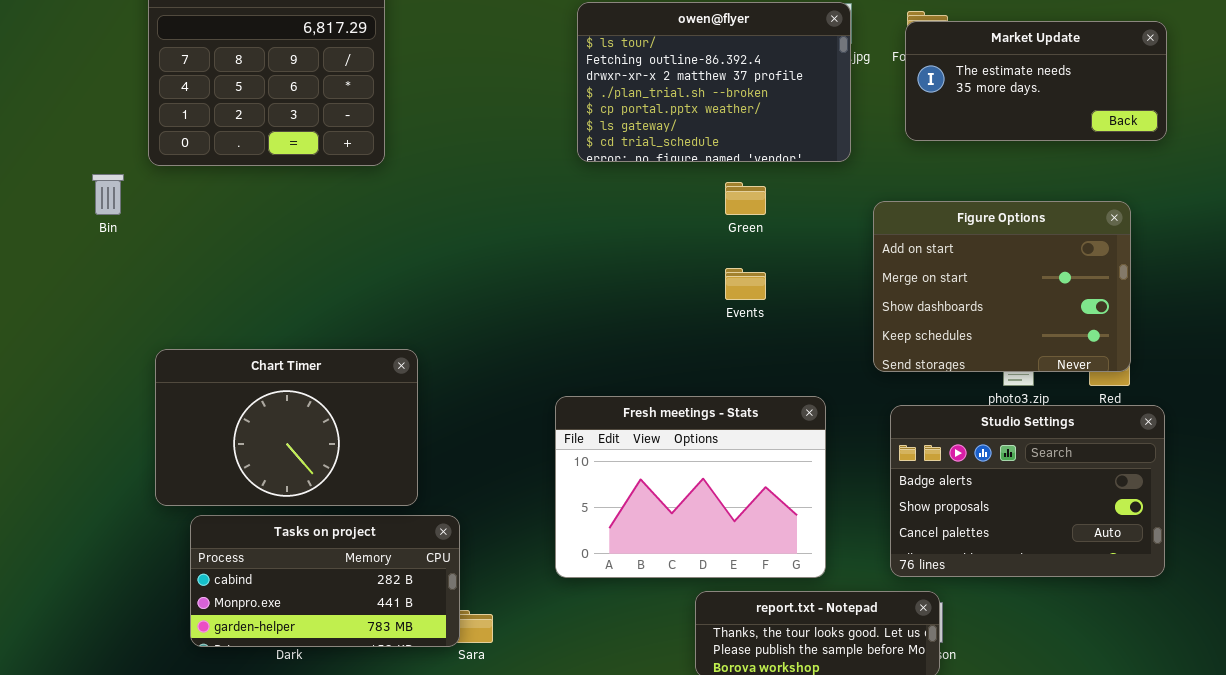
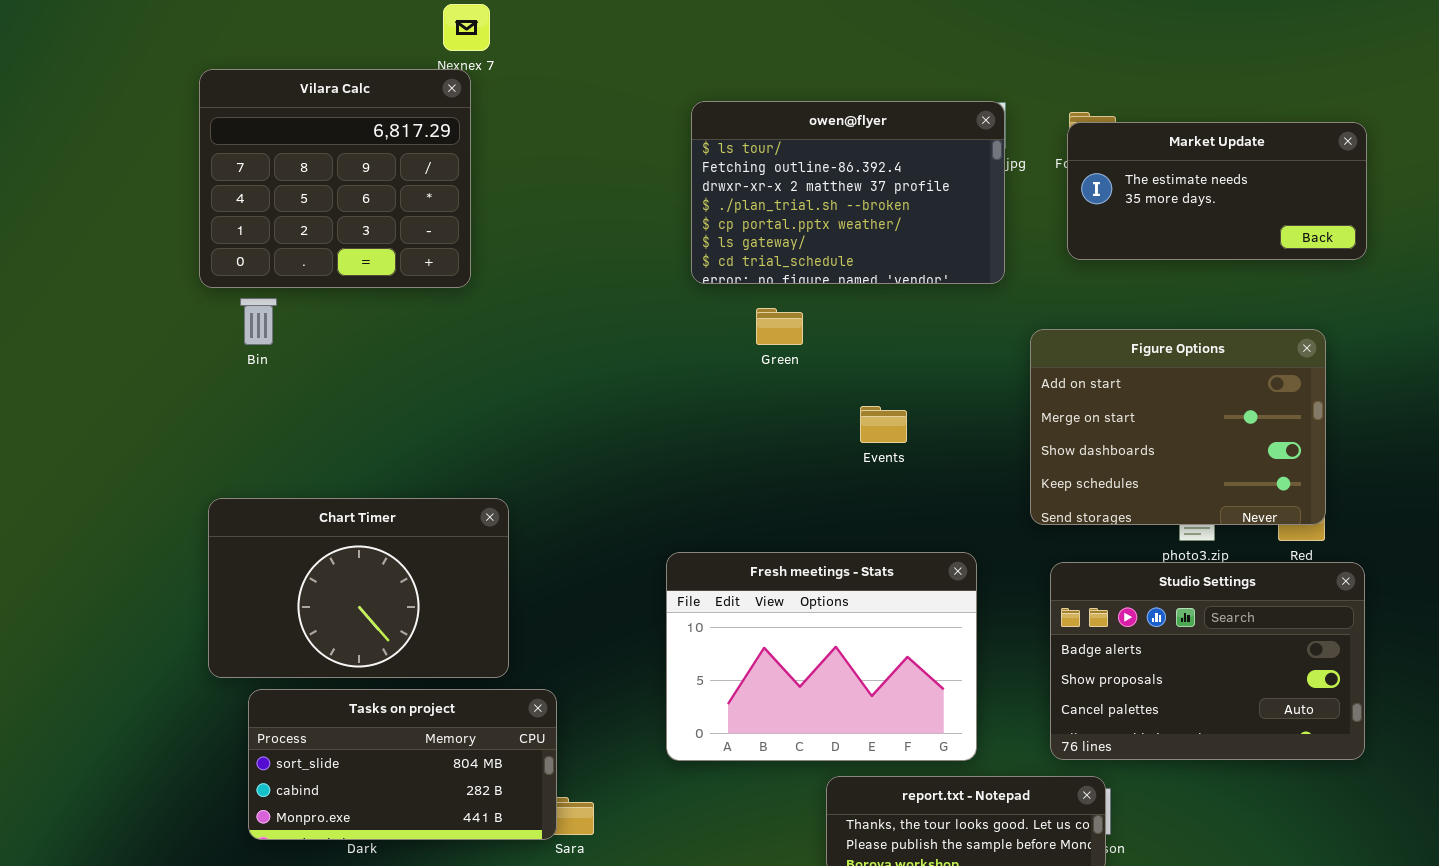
Bin: [92,174,124,215] -> [240,298,277,345], moved
Green: [725,182,766,215] -> [756,308,803,345], moved
Tasks on project: [190,515,460,647] -> [248,689,557,840], scrolled up 1 row

